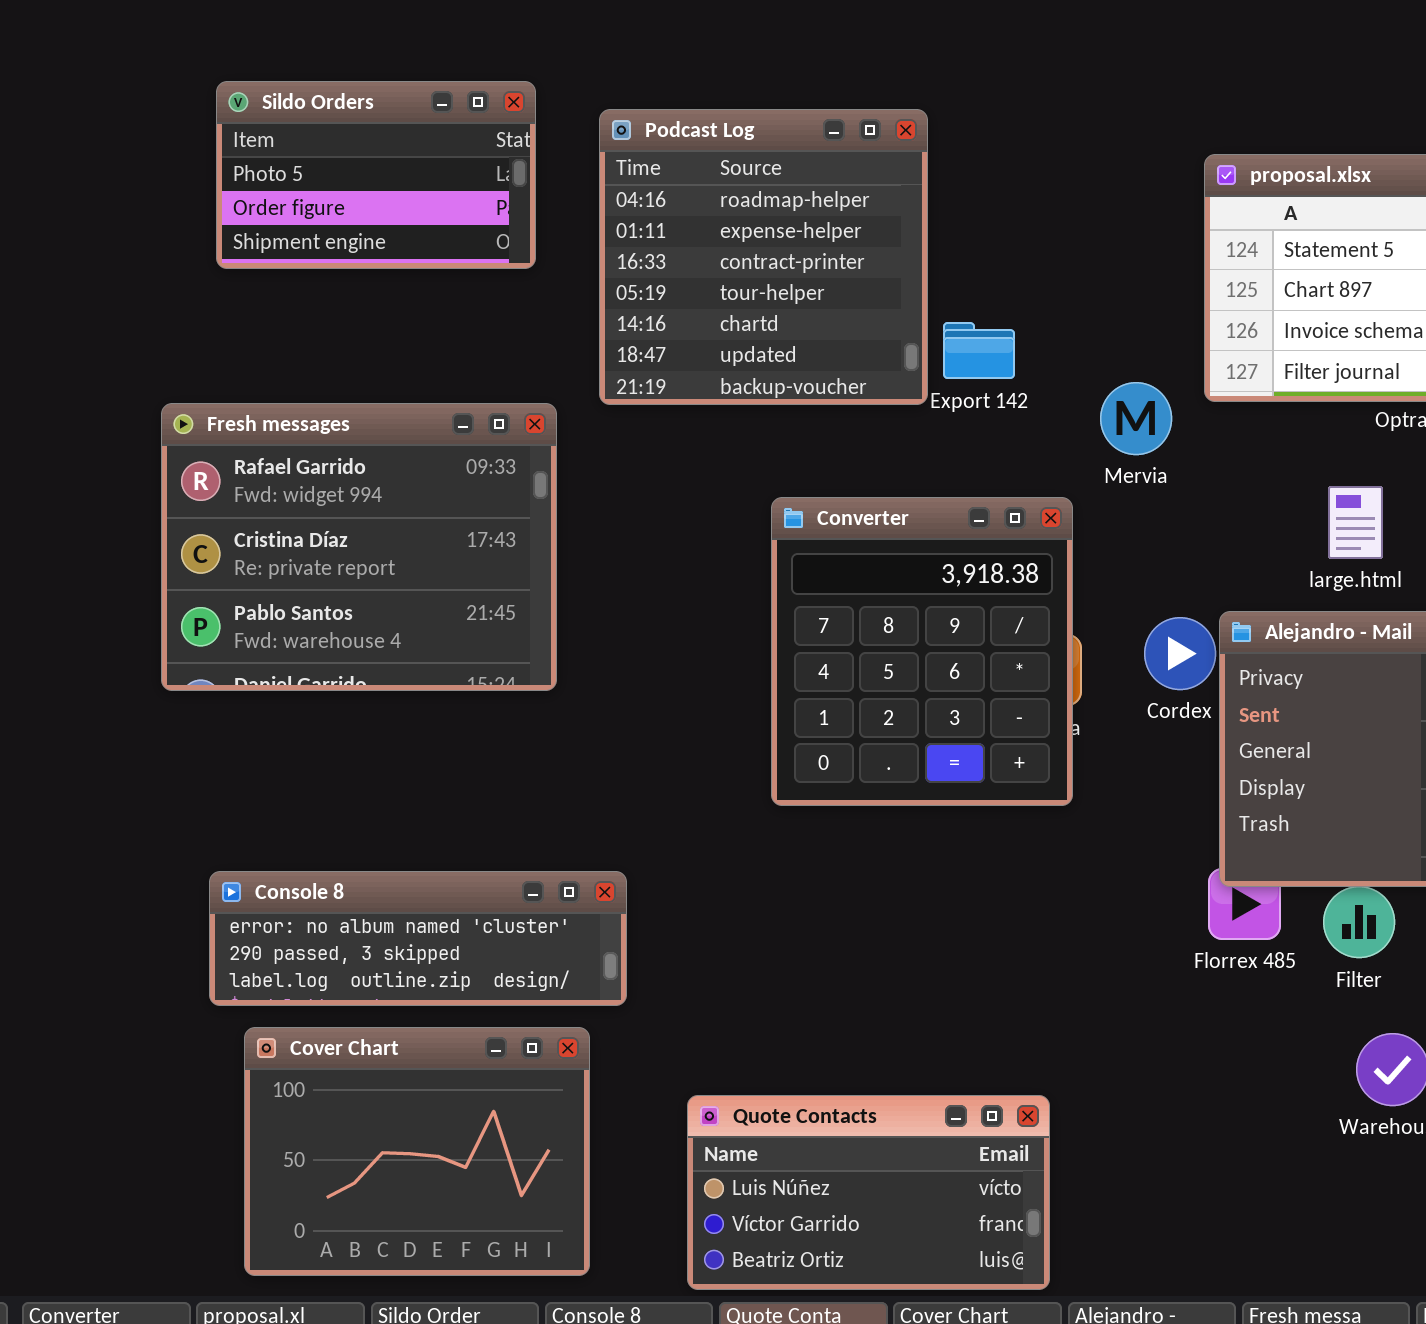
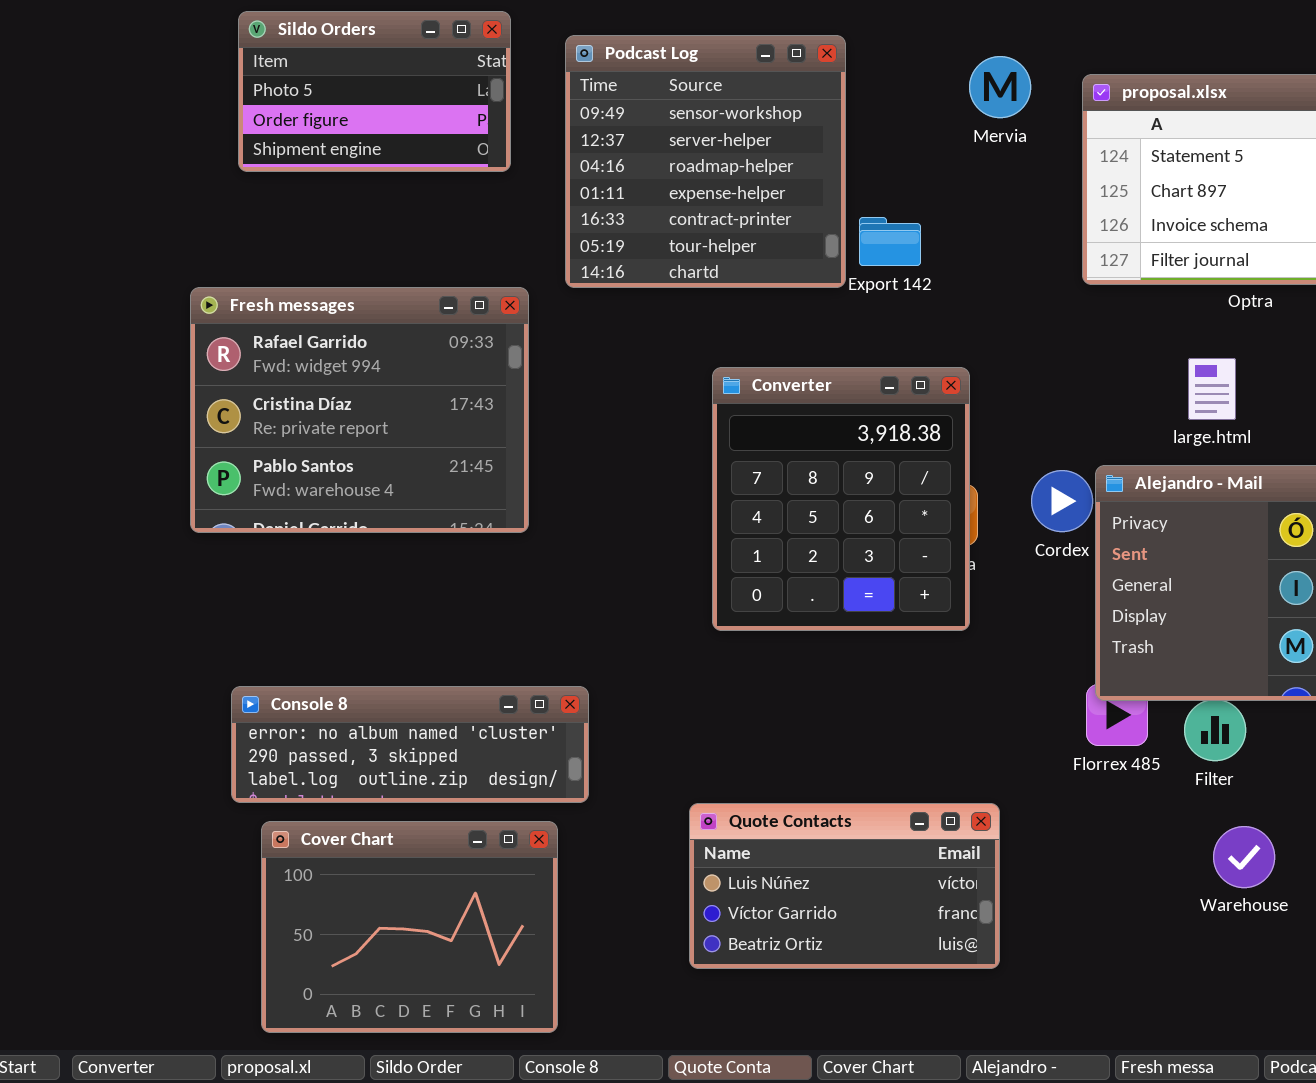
Podcast Log: [599,109,928,405] -> [565,35,846,288], scrolled up 2 rows
Mervia: [1100,382,1172,455] -> [969,56,1031,118], moved
Quote Contacts: [687,1095,1050,1290] -> [689,803,1000,969], moved

